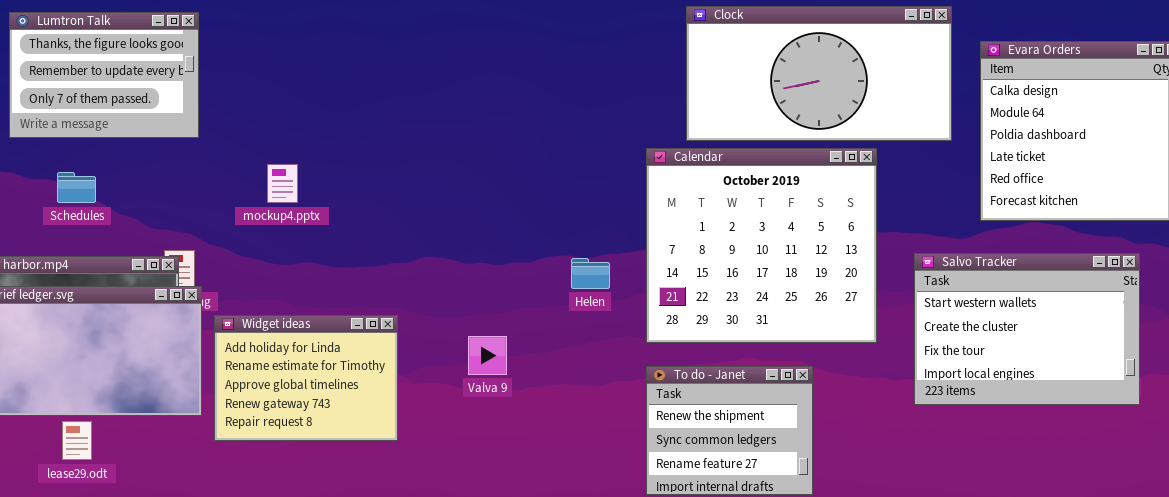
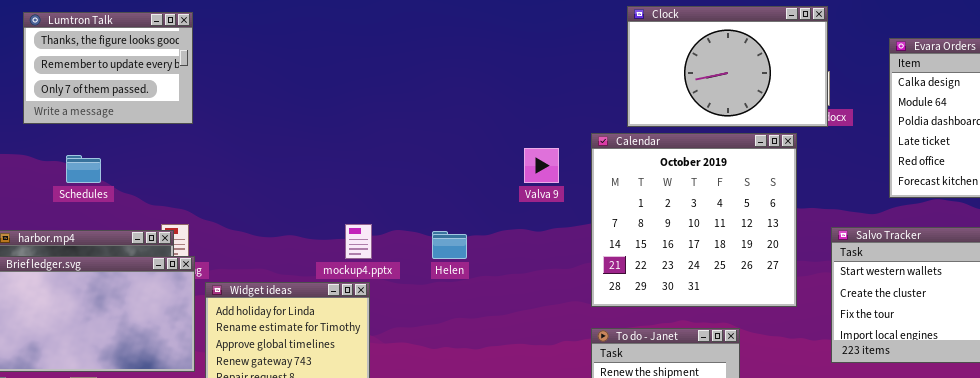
Clock: [686,6,952,141] -> [627,6,828,127], resized
mockup4.pptx: [267,164,298,203] -> [345,224,372,259], moved
Helen: [571,258,610,289] -> [432,231,467,259], moved
Valva 9: [468,336,507,375] -> [524,148,559,183], moved

